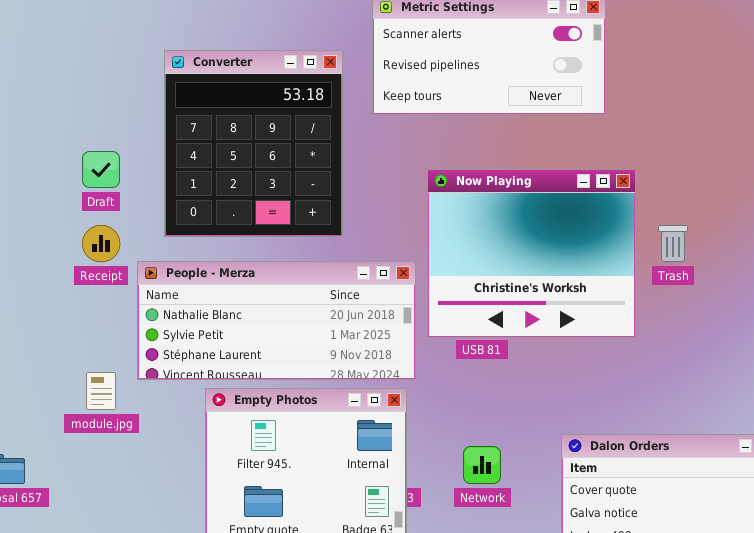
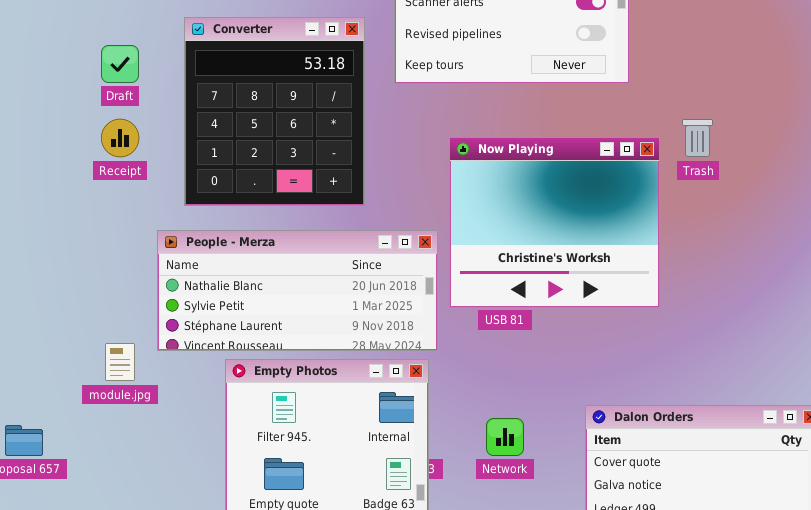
Draft: [82,151,120,188] -> [101,45,139,83], moved
Receipt: [82,225,120,262] -> [101,119,139,157], moved
Trash: [658,225,688,262] -> [682,119,713,157], moved

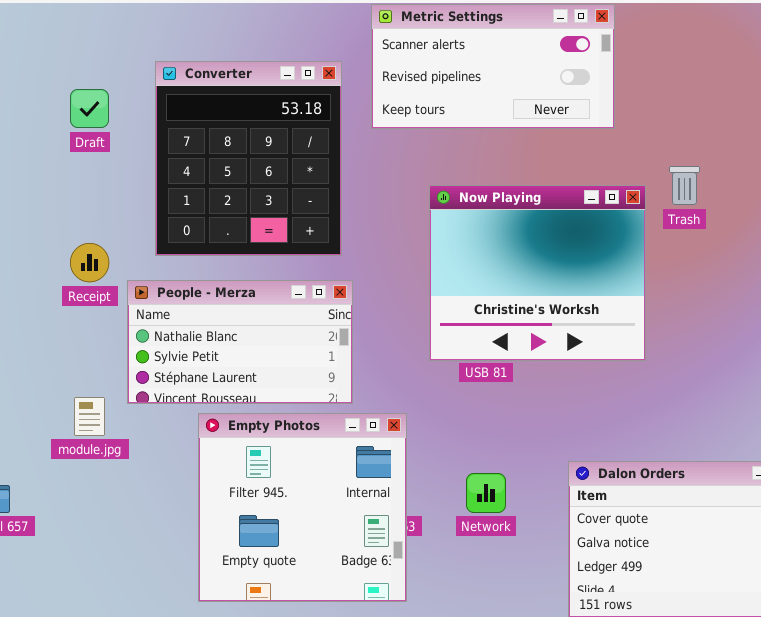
Receipt: [101,119,139,157] -> [70,243,109,282], moved
People - Merza: [157,230,438,351] -> [127,280,353,404], resized

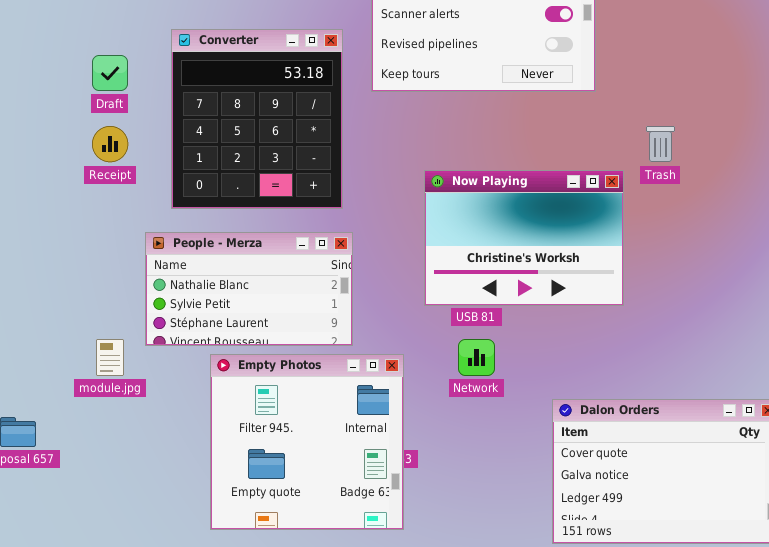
Now Playing: [429,185,646,361] -> [424,170,624,306], resized
Receipt: [70,243,109,282] -> [92,126,128,162], moved
Network: [466,473,506,513] -> [458,339,495,376], moved

